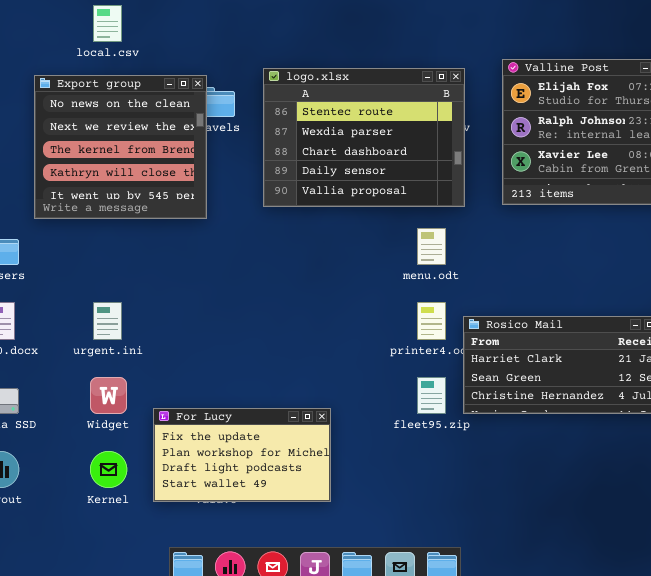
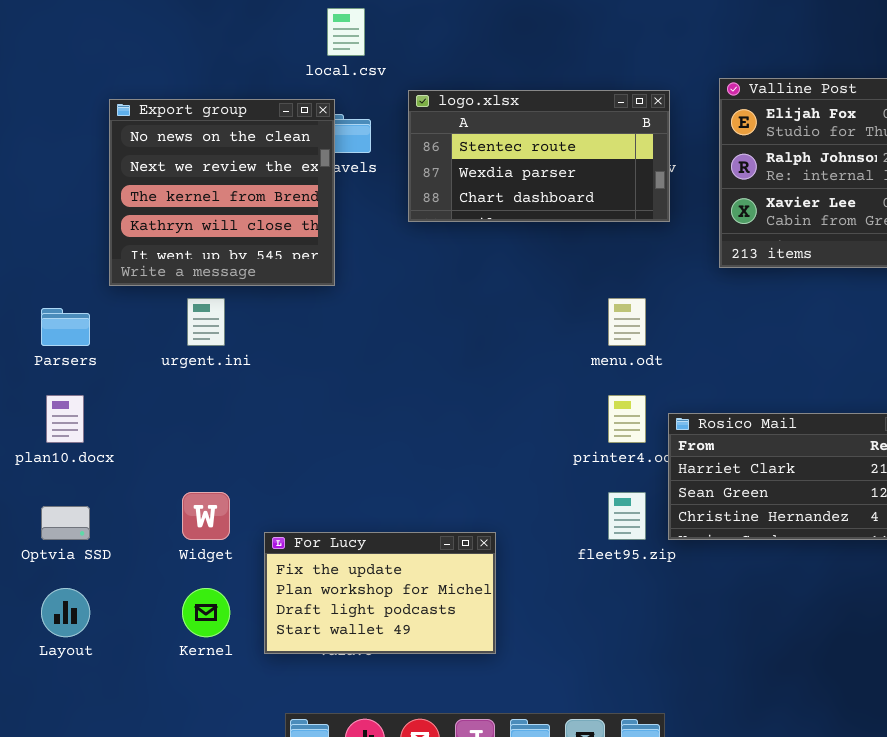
local.csv: [93,5,122,42] -> [327,8,365,56], moved
logo.xlsx: [263,68,465,207] -> [408,90,670,222], resized
urgent.ini: [93,302,122,340] -> [187,298,225,346], moved

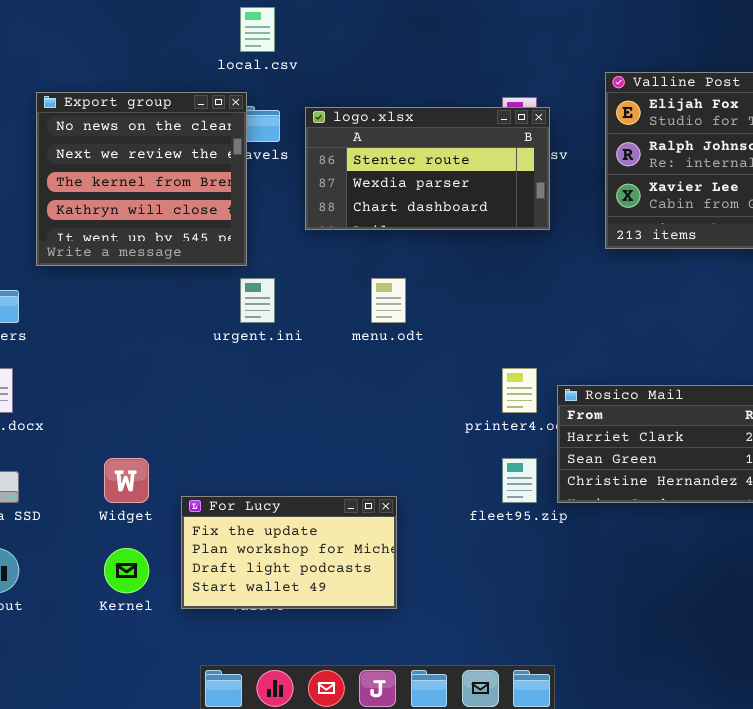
logo.xlsx: [408,90,670,222] -> [305,107,550,230], moved
urgent.ini: [187,298,225,346] -> [240,278,275,323], moved
menu.odt: [608,298,646,346] -> [371,278,406,323], moved

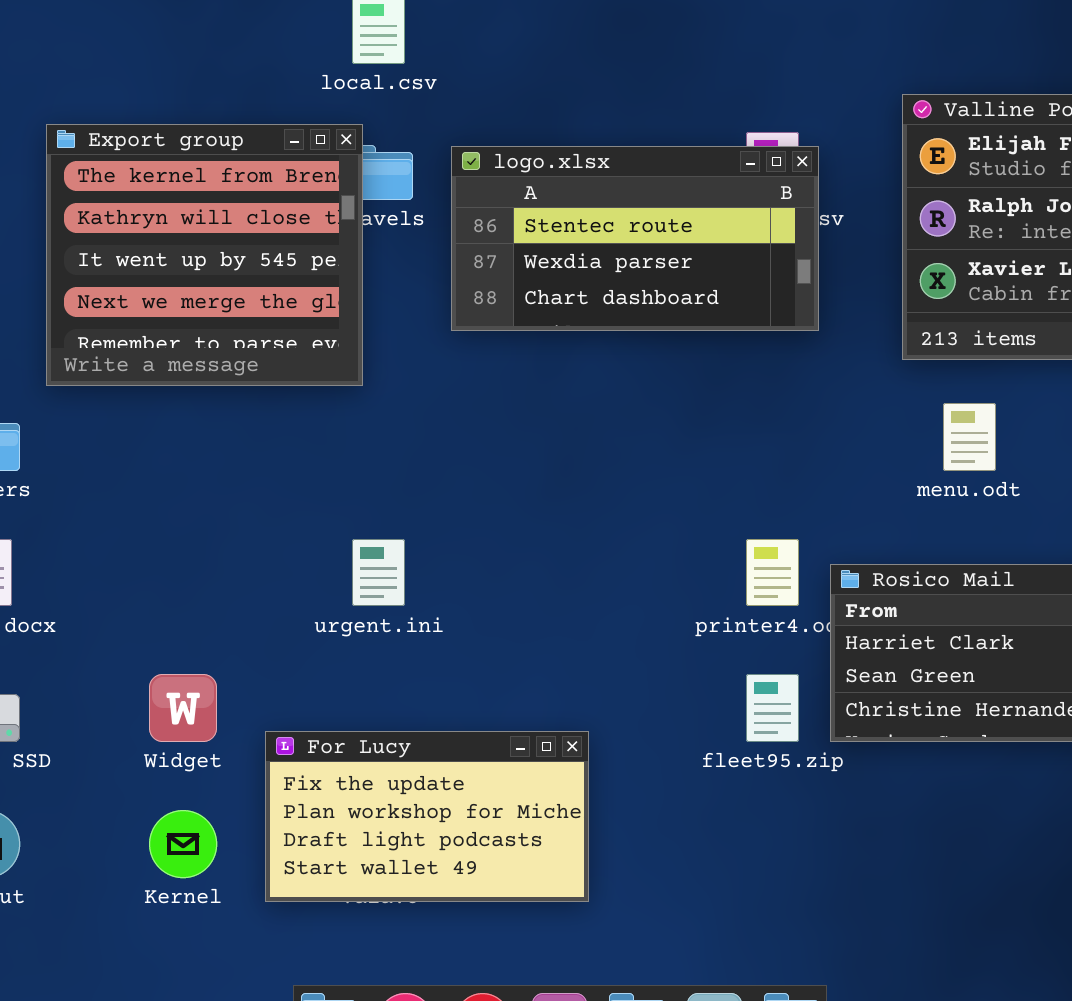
Export group: [36,92,247,266] -> [46,124,363,386], scrolled down 2 rows
urgent.ini: [240,278,275,323] -> [352,539,405,606], moved
menu.odt: [371,278,406,323] -> [943,403,996,471], moved

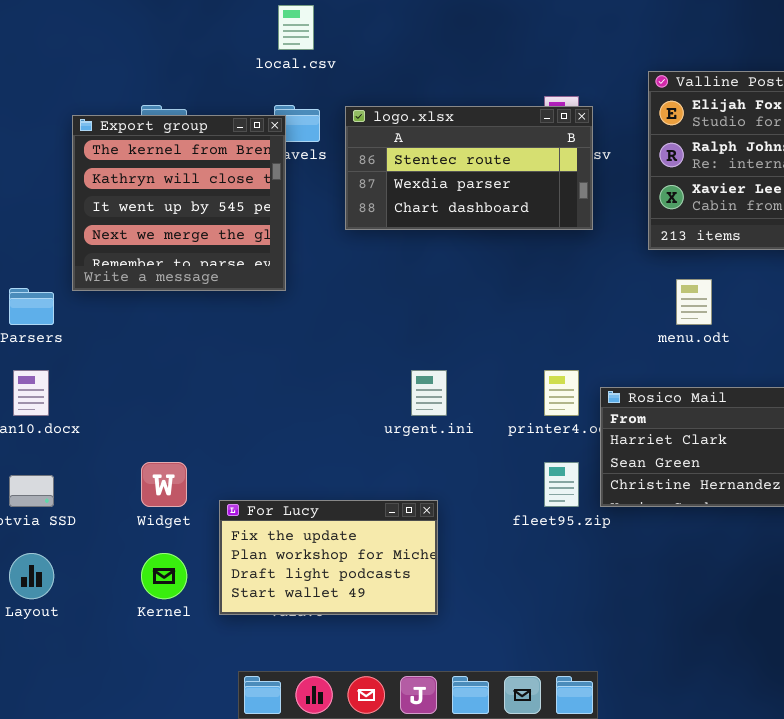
Export group: [46,124,363,386] -> [72,115,286,291], moved
urgent.ini: [352,539,405,606] -> [411,370,447,416], moved

